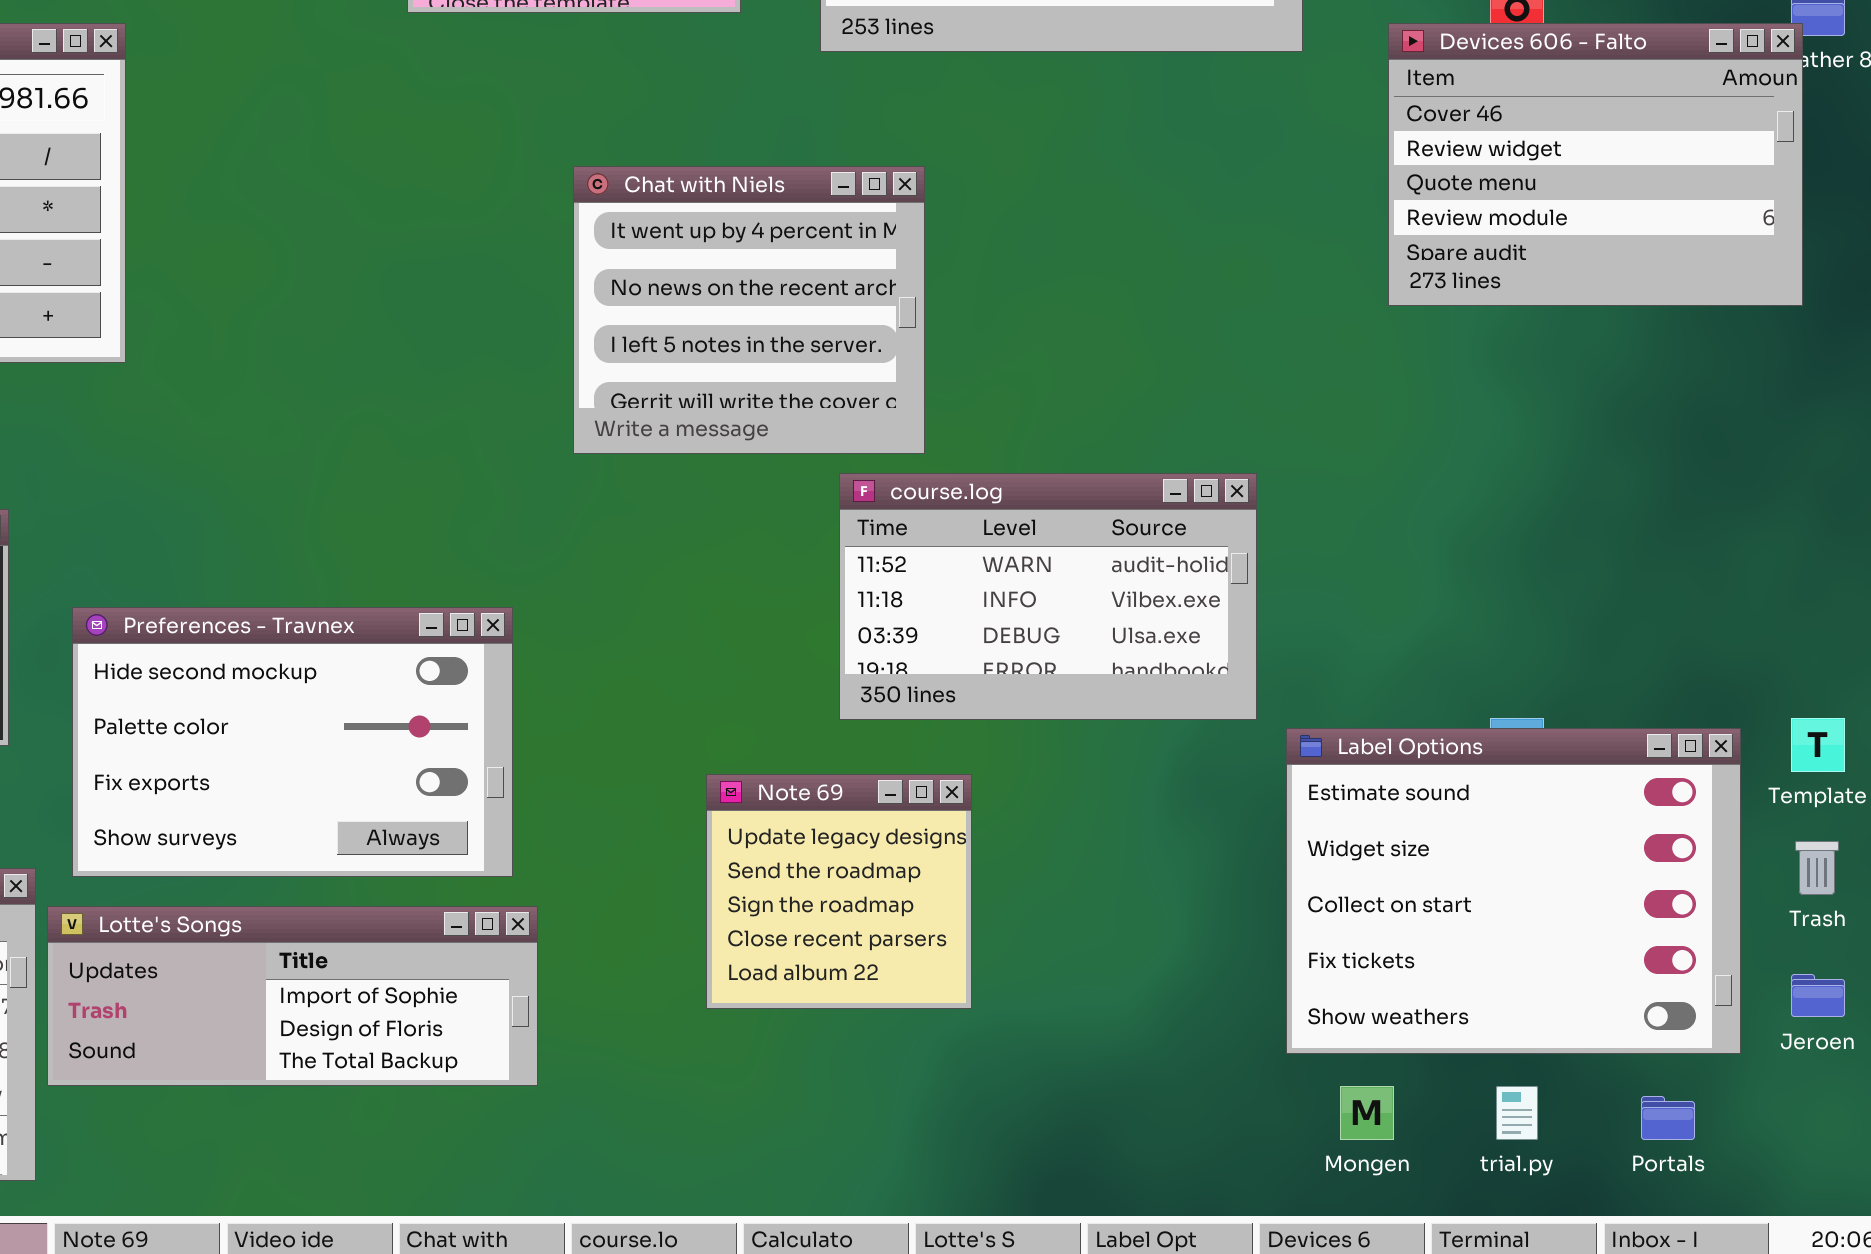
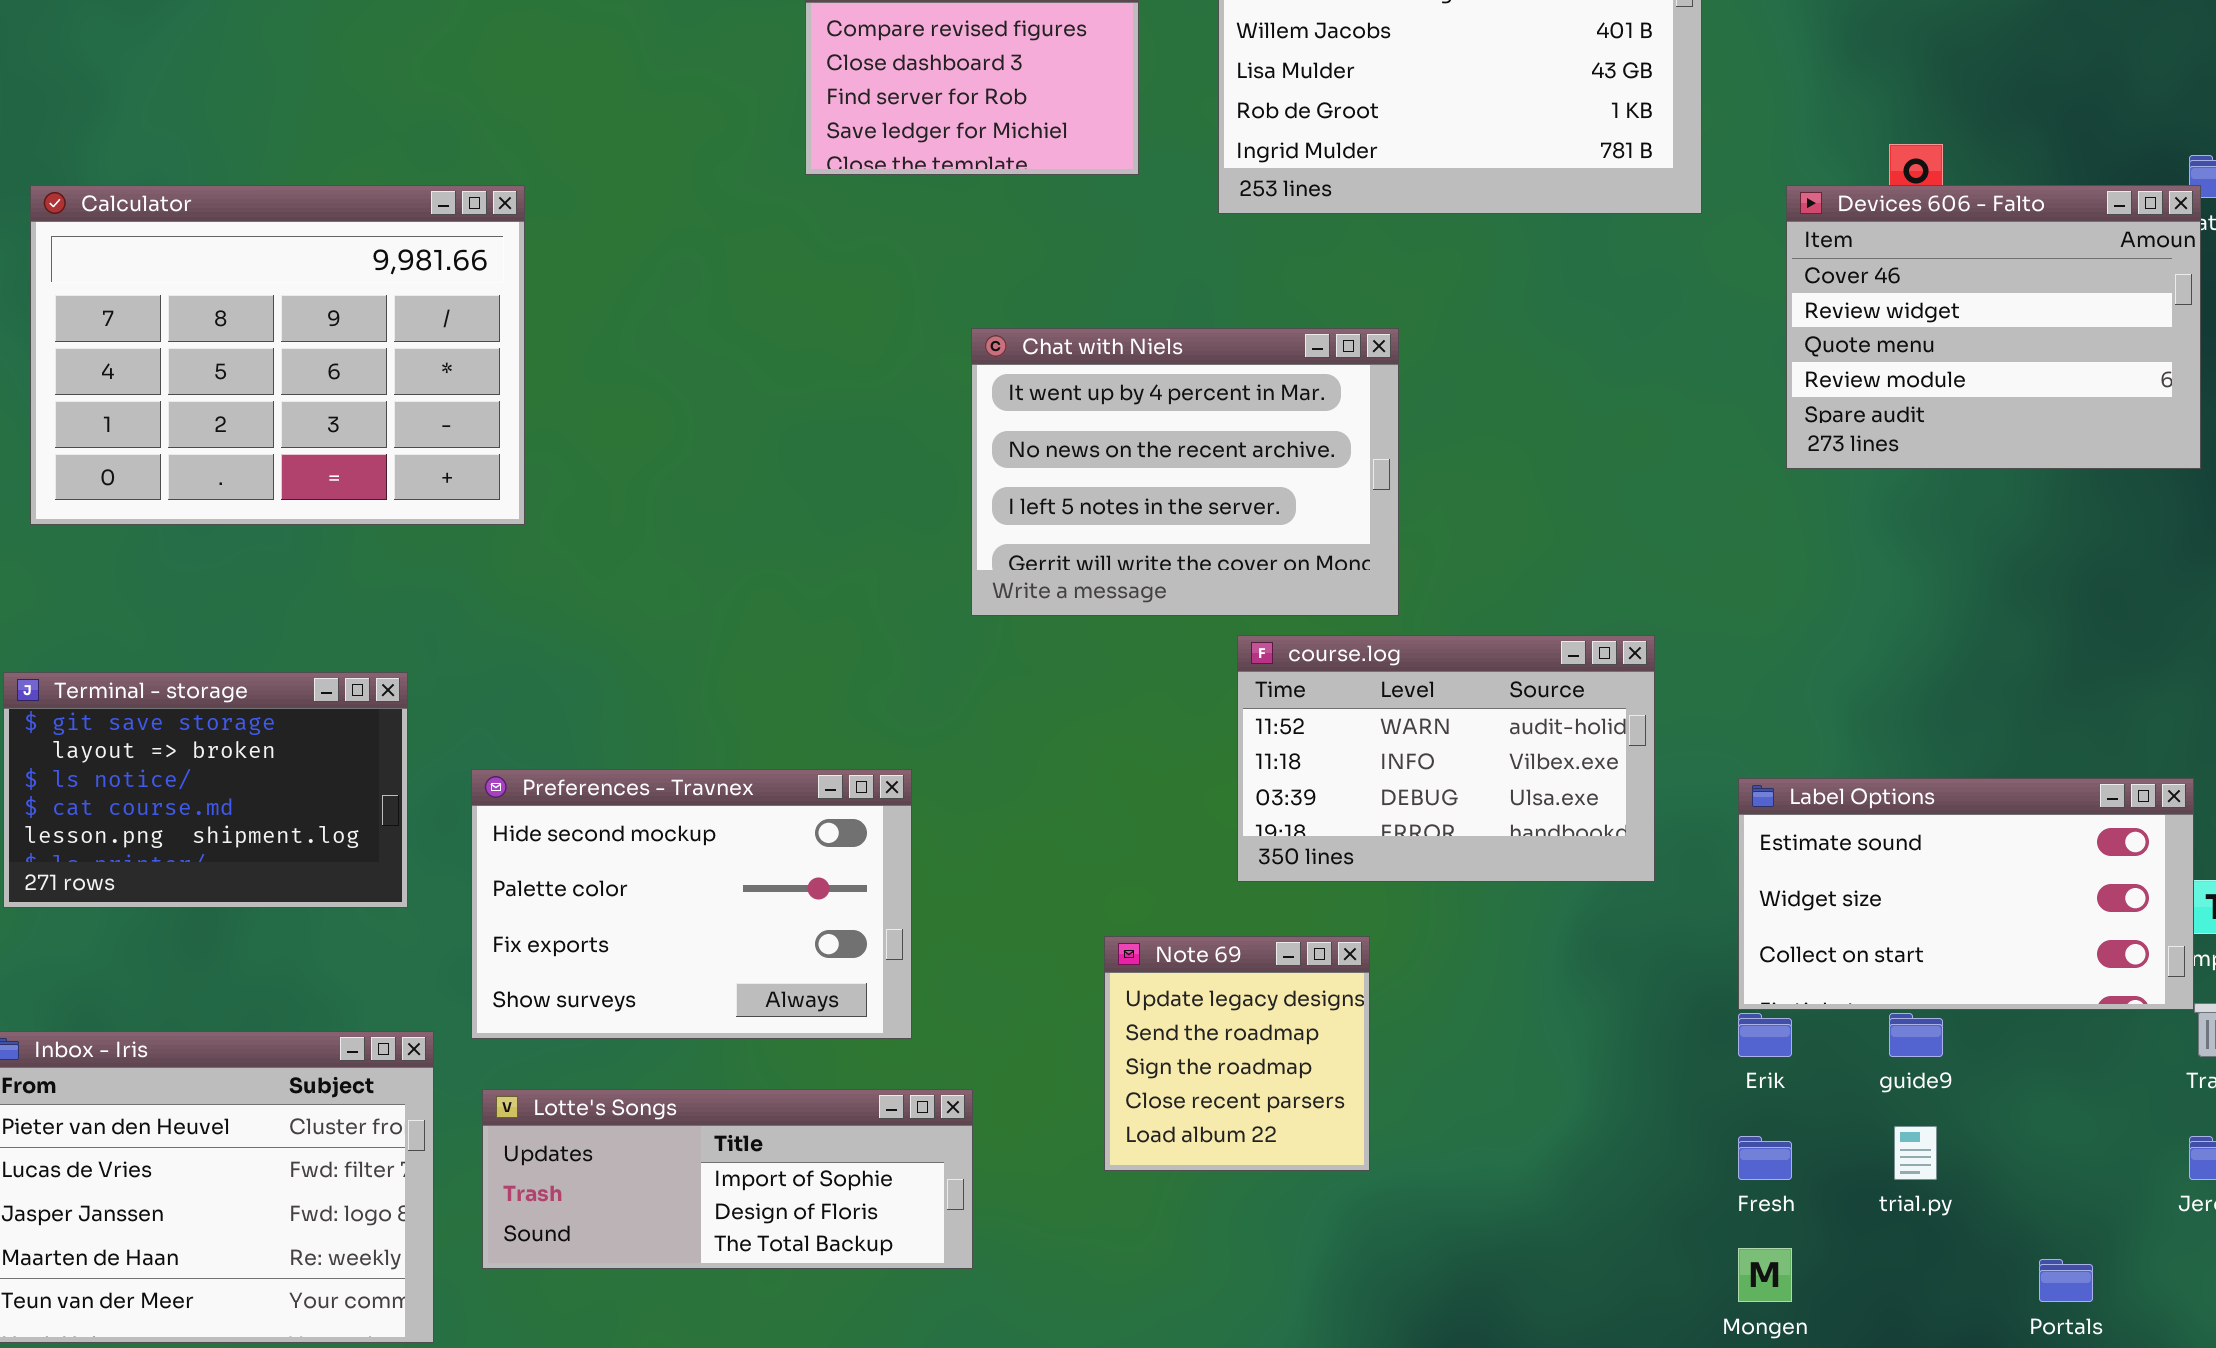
Chat with Niels: [573,166,925,454] -> [971,328,1399,616], resized
Label Options: [1286,728,1741,1054] -> [1738,778,2194,1010], moved, resized
Lotte's Songs: [47,906,538,1086] -> [482,1089,973,1269], moved
trial.py: [1496,1086,1538,1140] -> [1894,1126,1937,1180], moved

